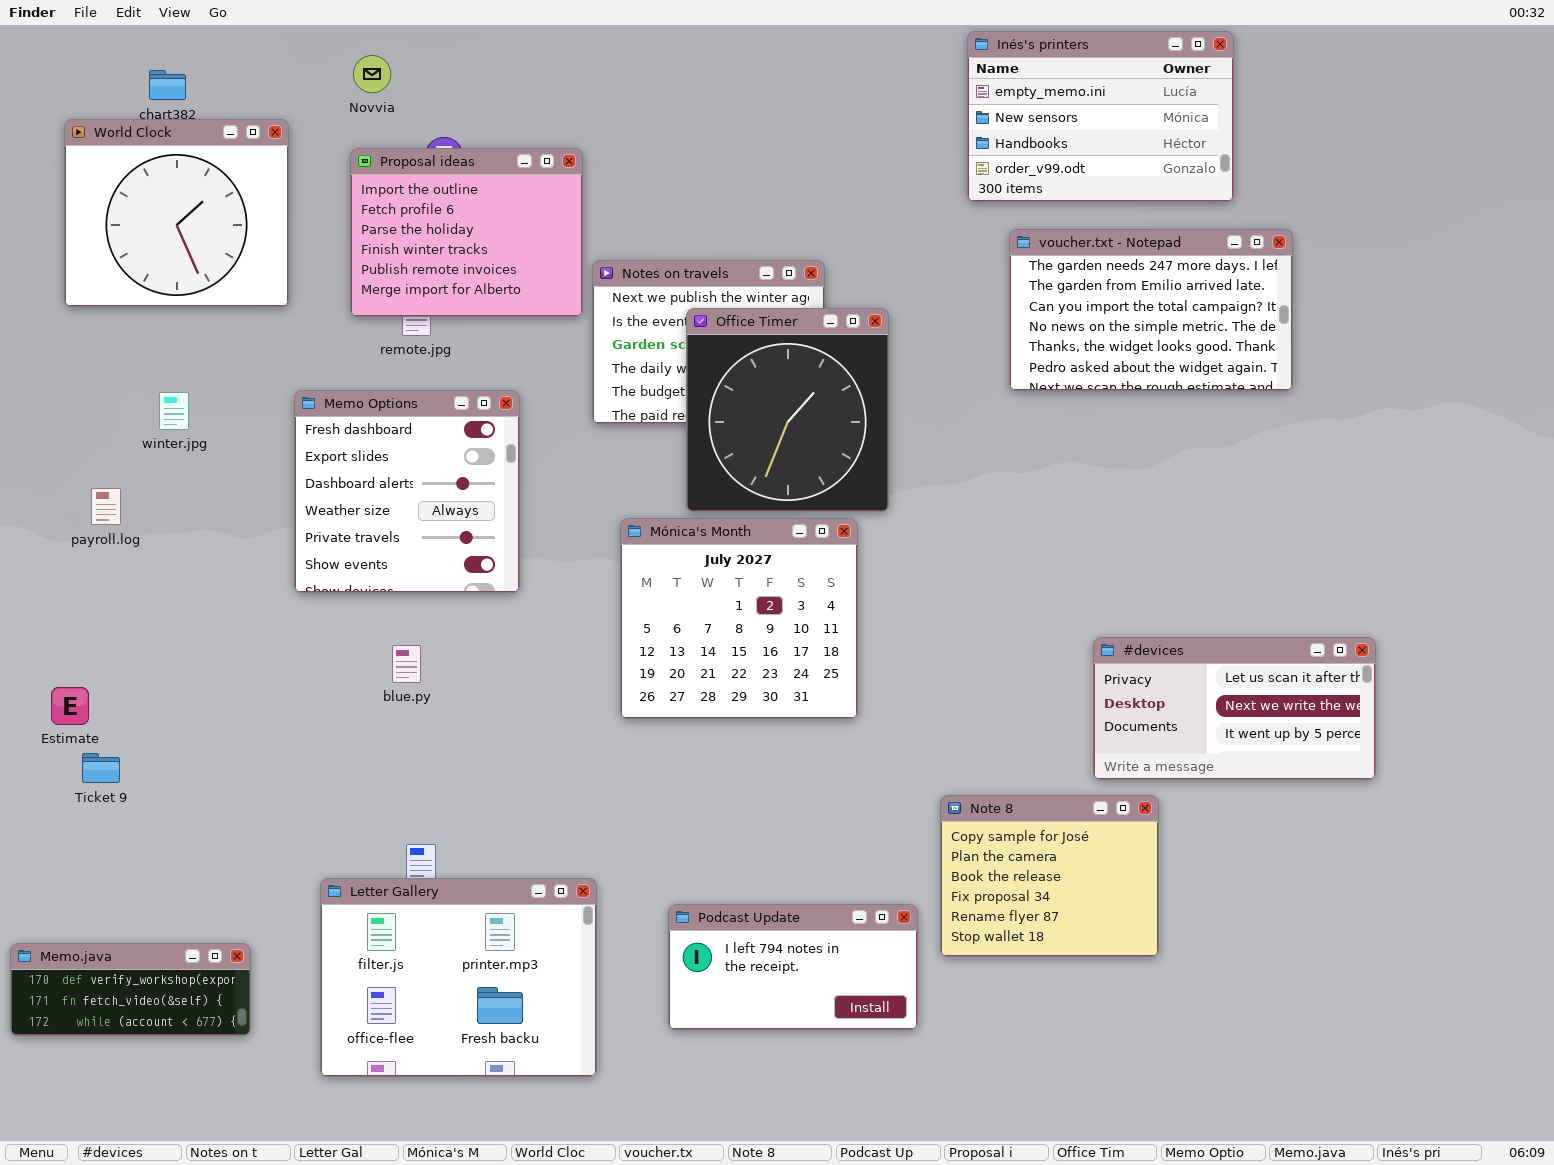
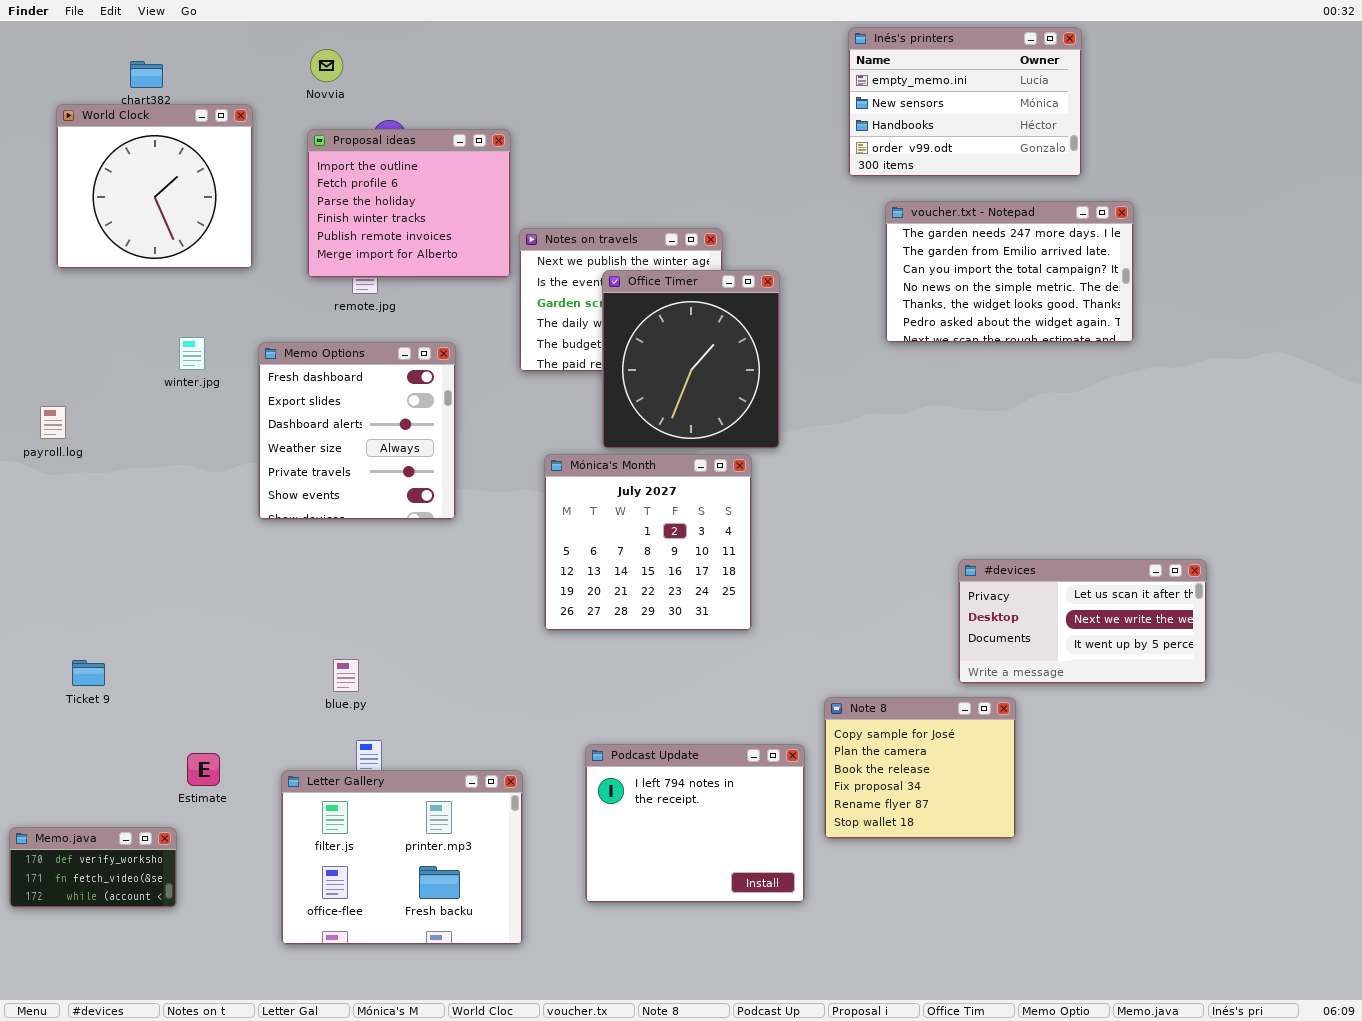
winter.jpg: [159,392,189,430] -> [179,337,205,370], moved
payroll.log: [91,488,121,525] -> [40,406,66,439], moved
blue.py: [392,645,421,683] -> [333,659,359,692], moved
Estimate: [51,687,89,725] -> [187,753,220,786], moved
Podcast Update: [668,904,918,1030] -> [585,744,805,903], resized
Memo.java: [10,943,251,1036] -> [9,827,177,908], resized

